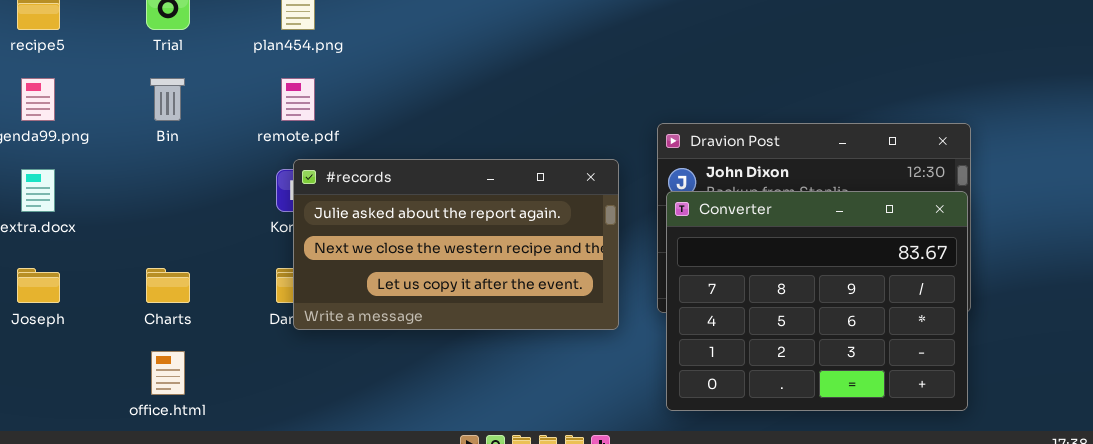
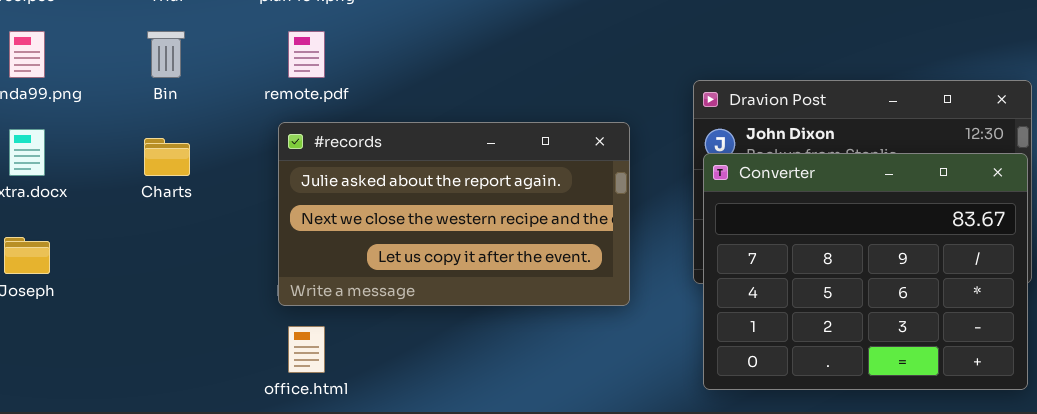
#records: [293,159,619,330] -> [278,122,630,306], moved
Charts: [146,268,190,303] -> [144,138,190,176], moved
office.html: [151,351,185,395] -> [288,326,325,373], moved

